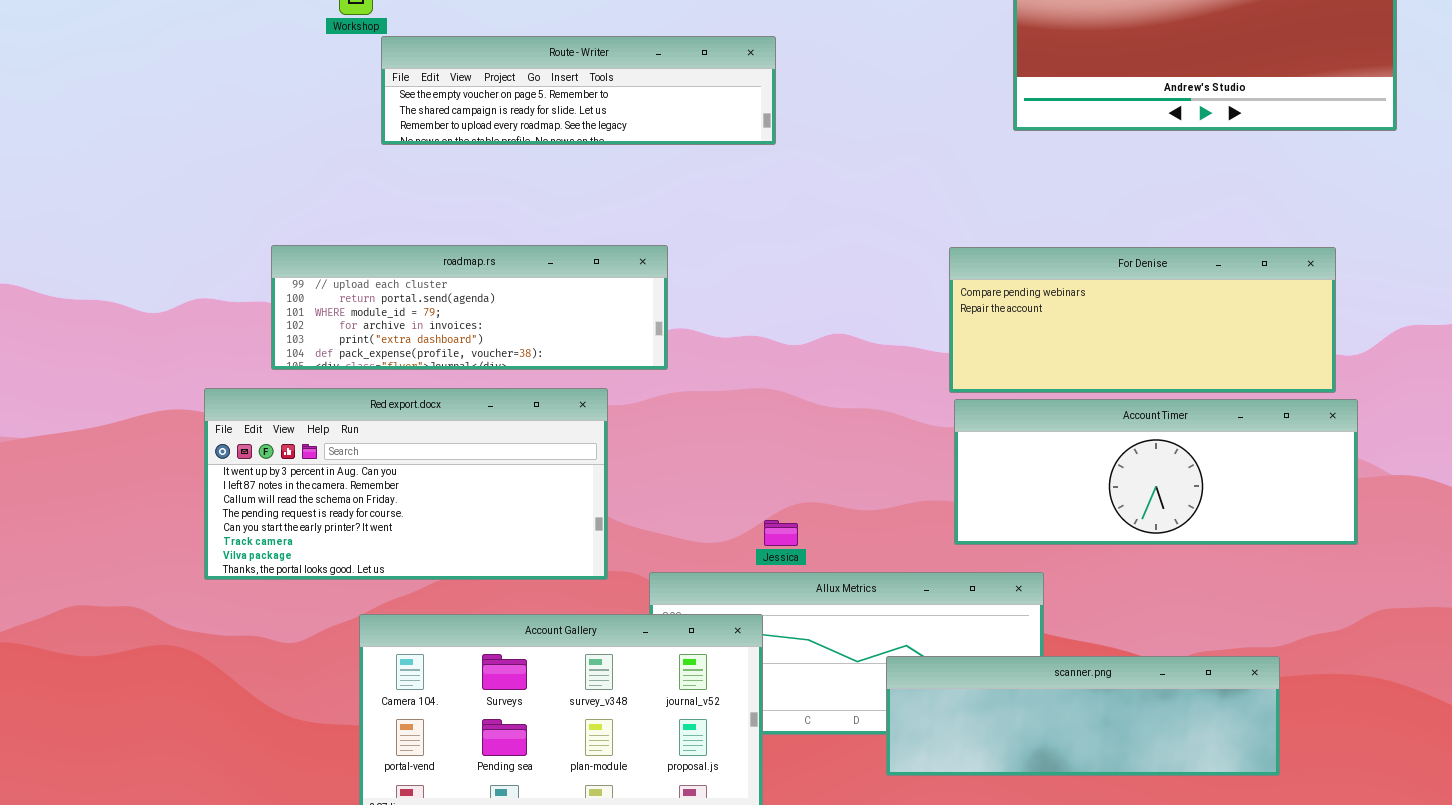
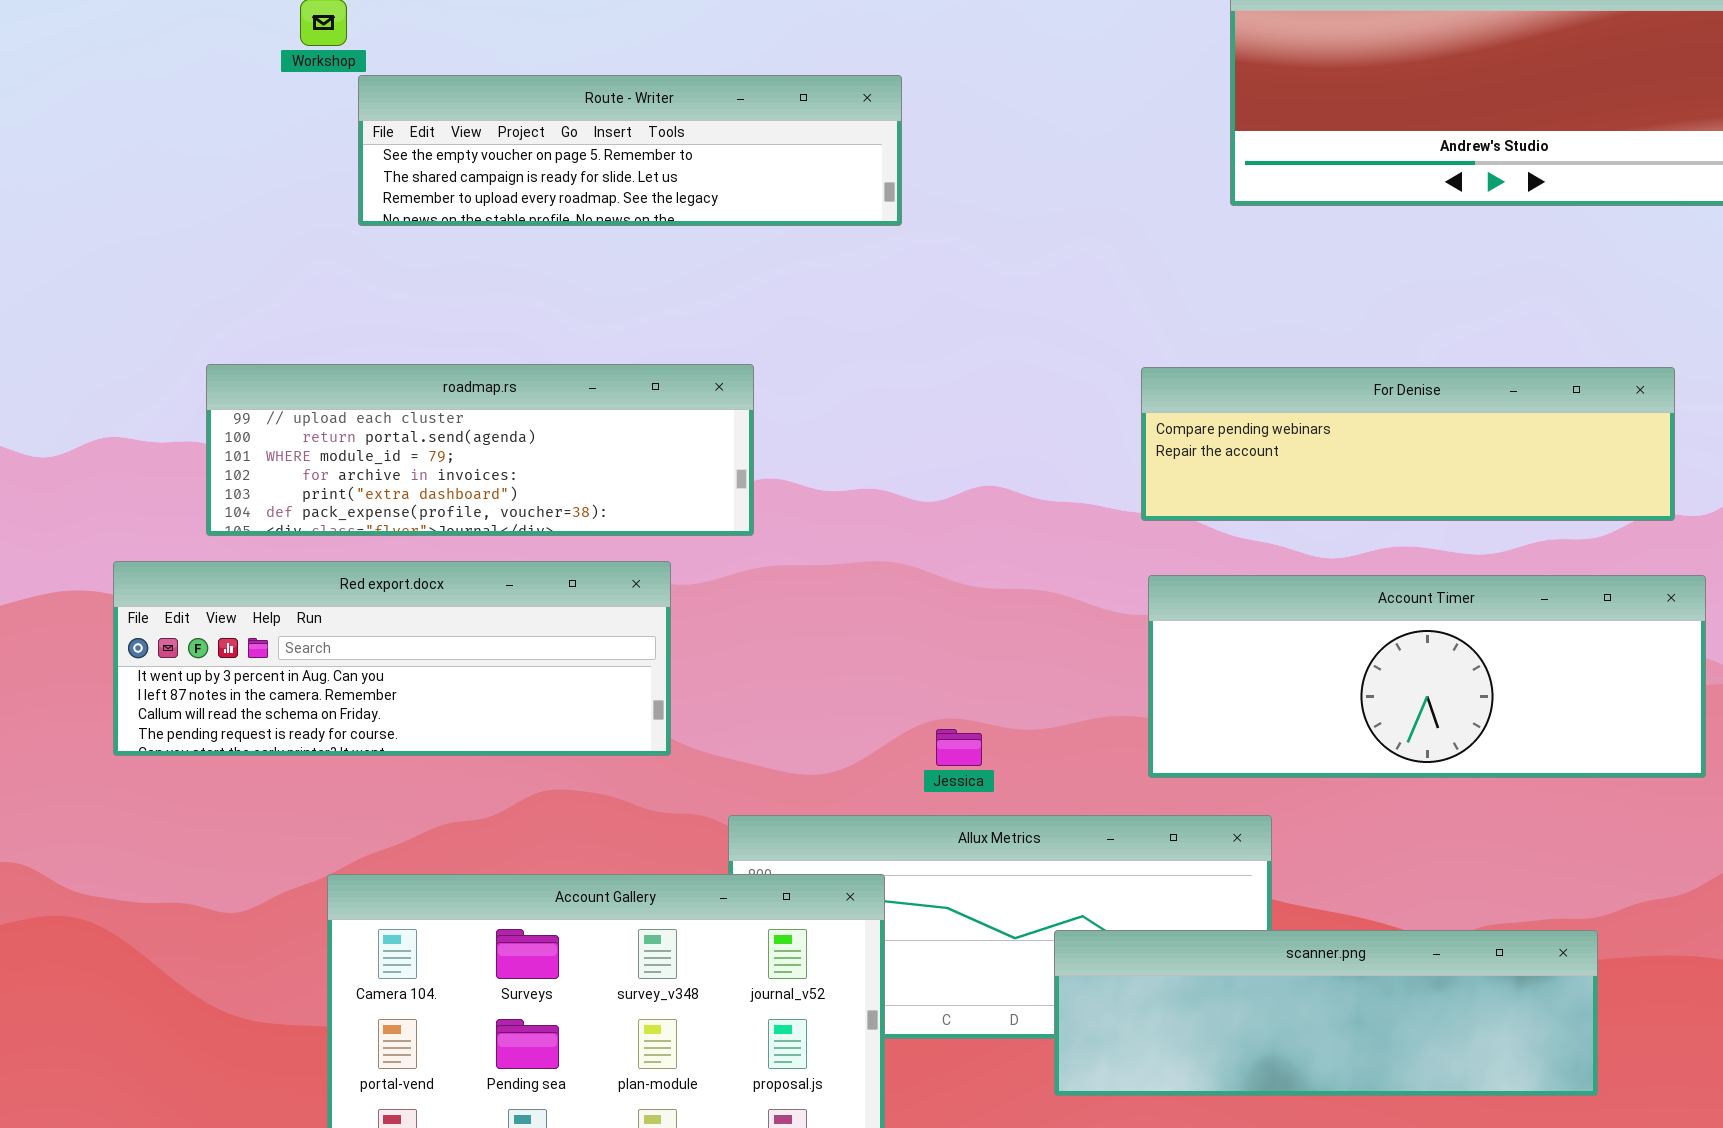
For Denise: [949,247,1336,393] -> [1141,367,1675,521], resized
Red export.docx: [204,388,608,580] -> [113,561,671,756], resized
Jessica: [764,520,798,546] -> [936,729,982,766], moved

